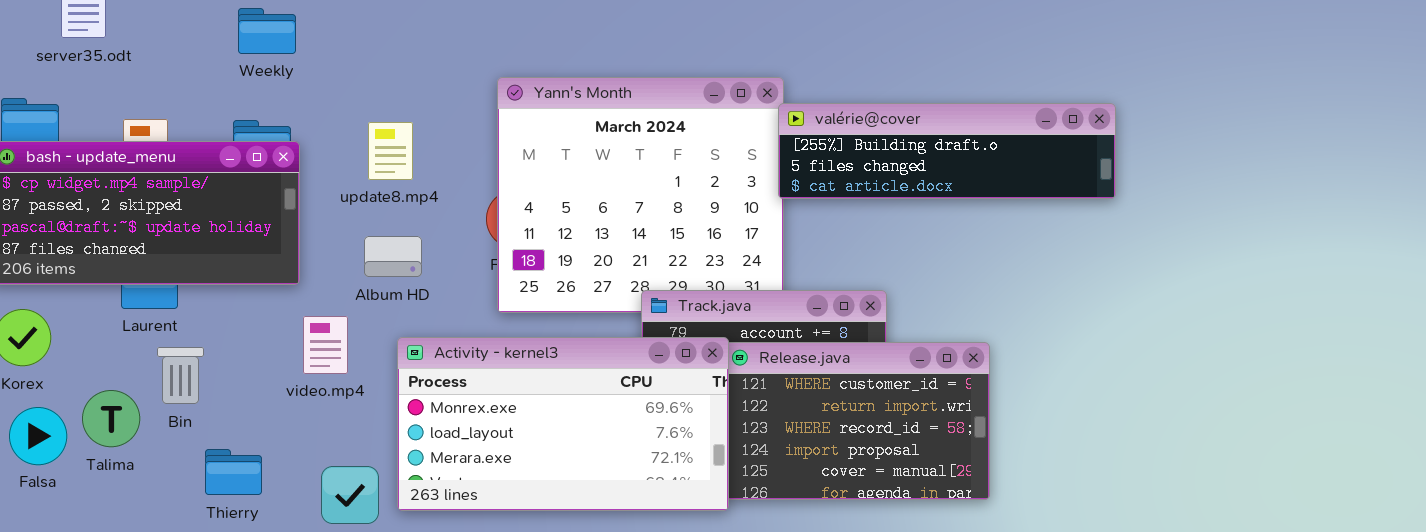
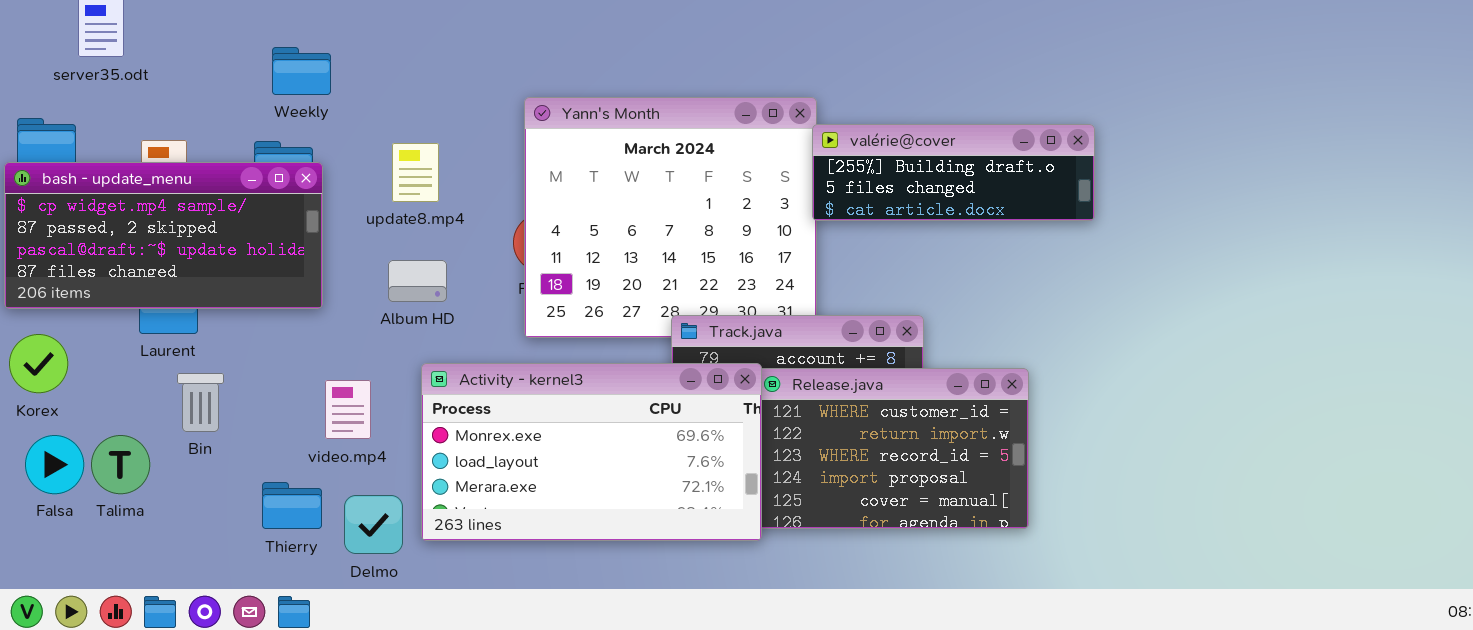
Weekly: [238,8,296,54] -> [272,47,331,95], moved
valérie@cover: [778,103,1116,199] -> [812,124,1095,221], resized
video.mp4: [303,316,348,374] -> [325,380,371,439], moved
Talima: [82,390,140,447] -> [91,435,150,494], moved
Thierry: [205,449,262,495] -> [262,482,322,529], moved

